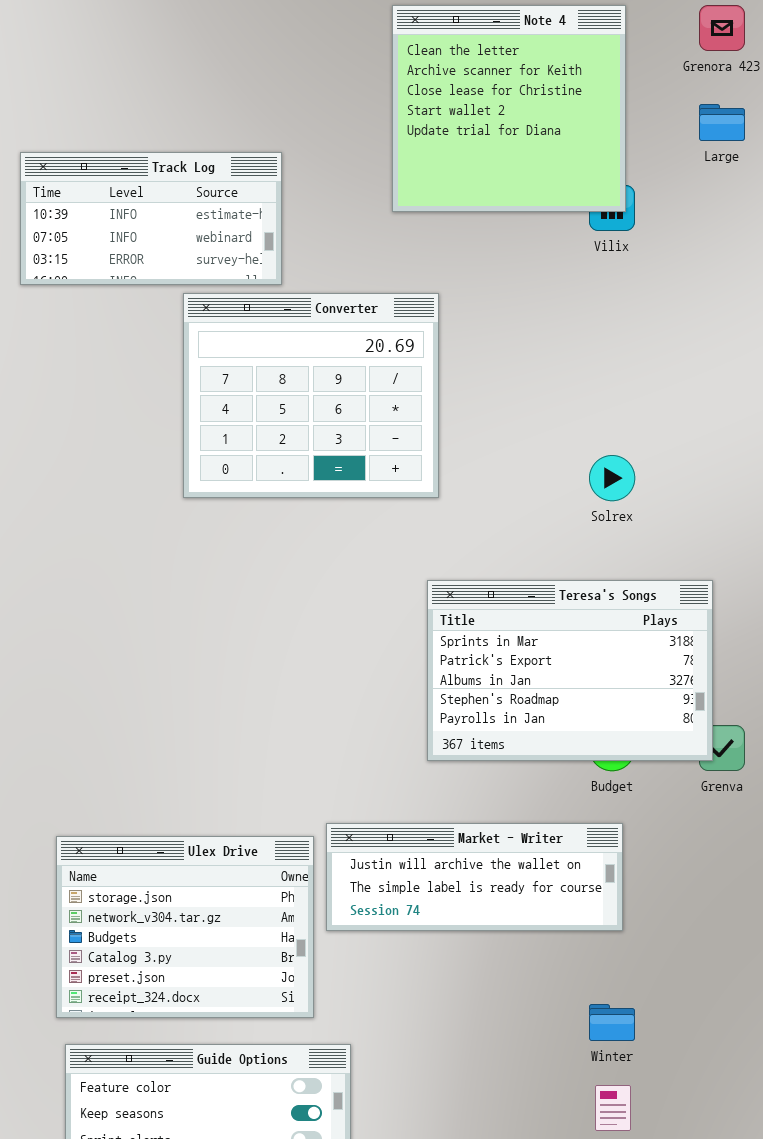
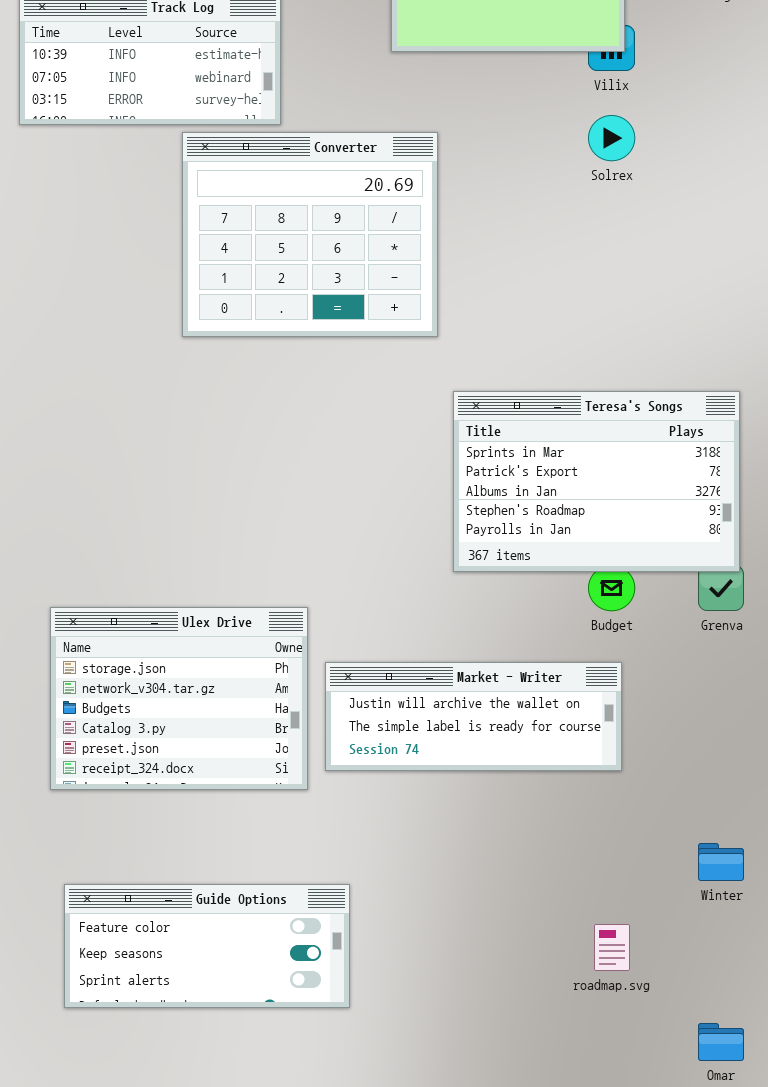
Solrex: [589,455,635,501] -> [588,115,635,161], moved
Teresa's Songs: [427,580,713,761] -> [453,391,740,572], moved
Ulex Drive: [56,836,314,1018] -> [50,607,308,790], moved
Winter: [589,1004,635,1041] -> [698,843,744,881], moved

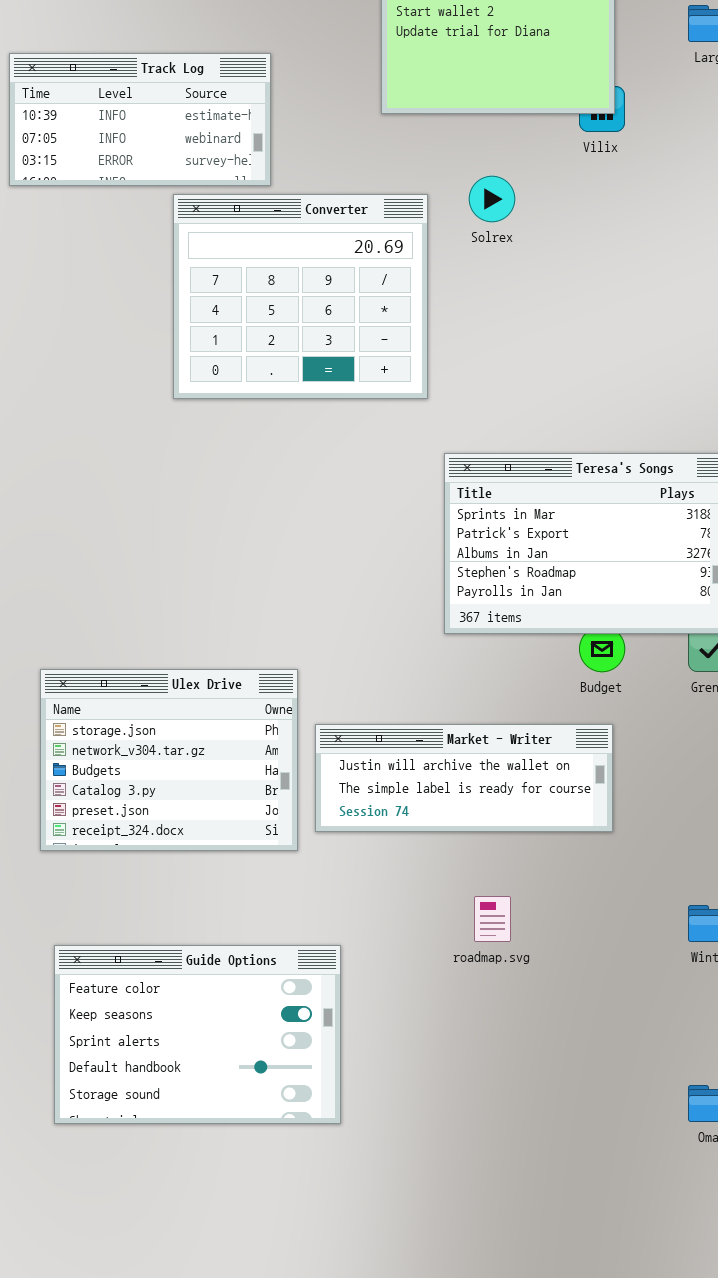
Solrex: [588,115,635,161] -> [469,176,515,222], moved
Guide Options: [64,884,350,1008] -> [54,945,341,1124], resized
roadmap.svg: [594,924,630,971] -> [474,896,511,942], moved

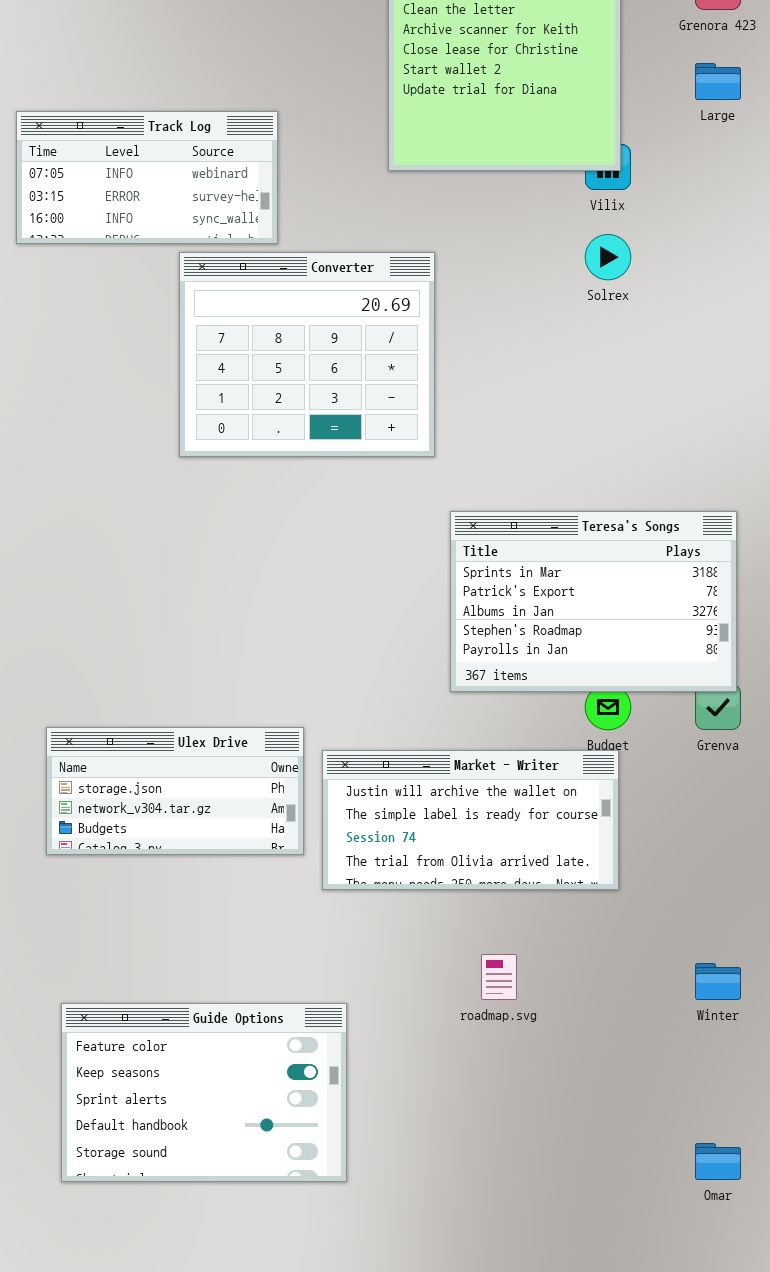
Track Log: [9,53,271,186] -> [16,111,278,244], scrolled down 1 row
Solrex: [469,176,515,222] -> [585,234,631,280], moved
Ulex Drive: [40,669,298,851] -> [46,727,304,855], resized
Market - Writer: [315,724,613,832] -> [322,750,619,890], resized

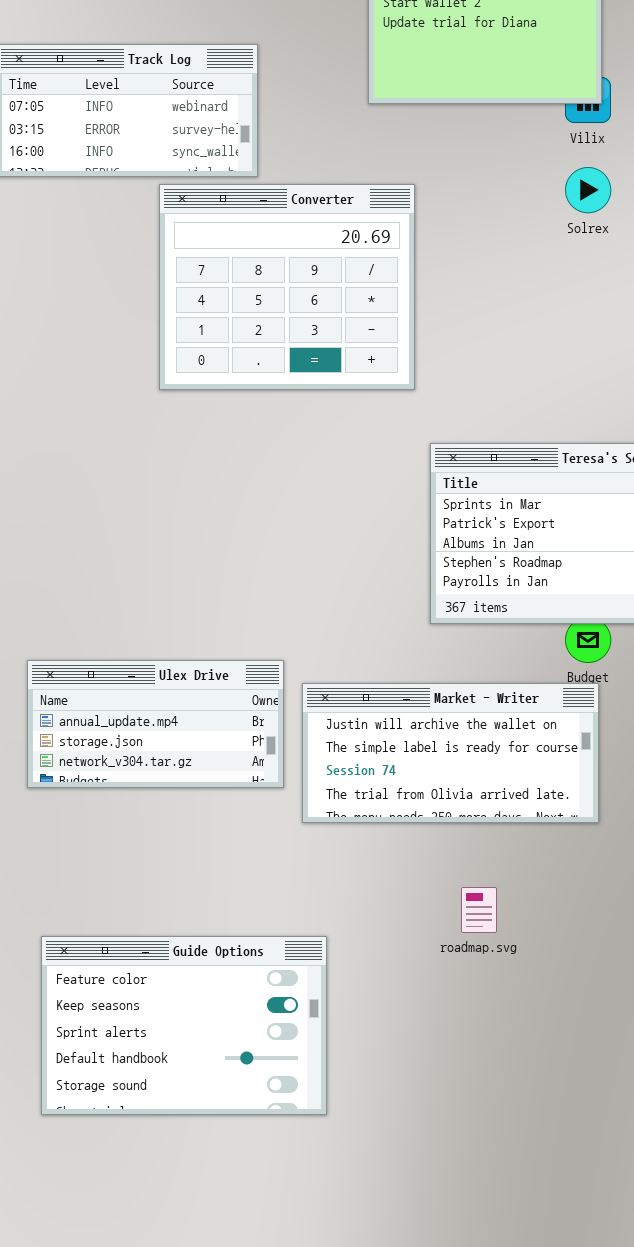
Ulex Drive: [46,727,304,855] -> [27,660,284,788], scrolled up 1 row

